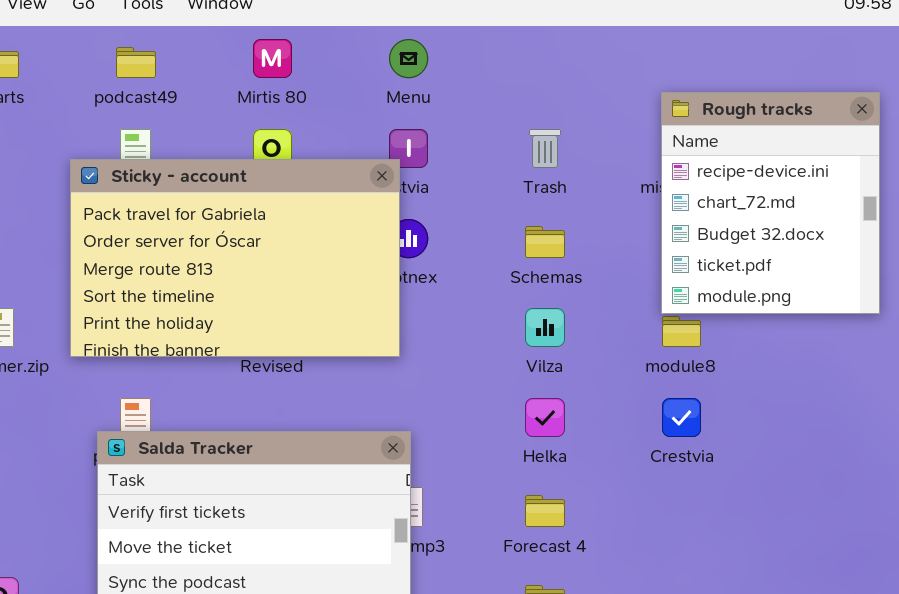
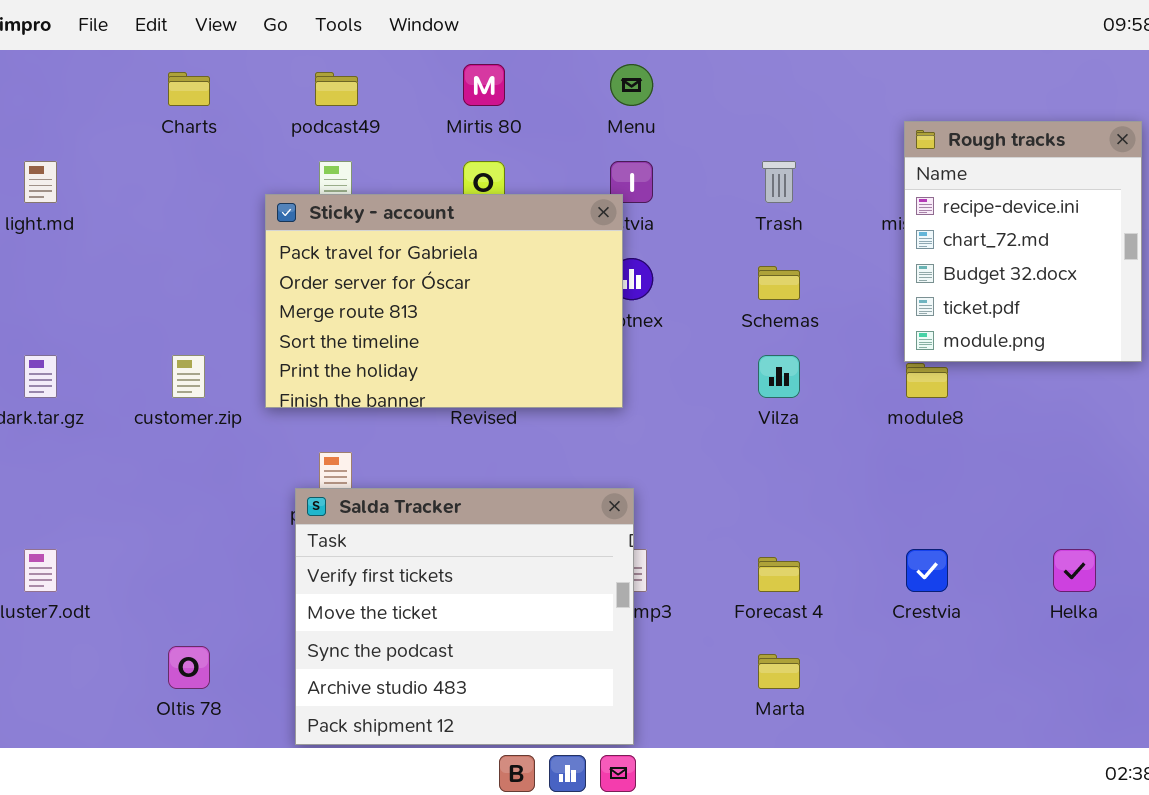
Helka: [525,398,565,437] -> [1053,549,1096,592], moved
Crestvia: [662,398,701,437] -> [906,549,948,592], moved

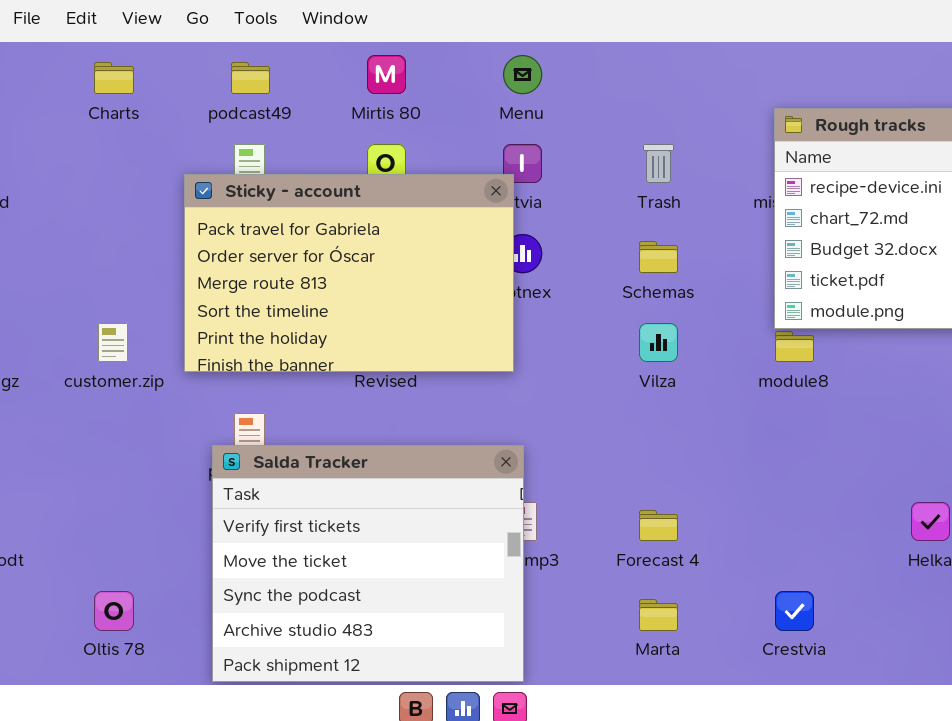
Crestvia: [906,549,948,592] -> [775,591,814,631], moved

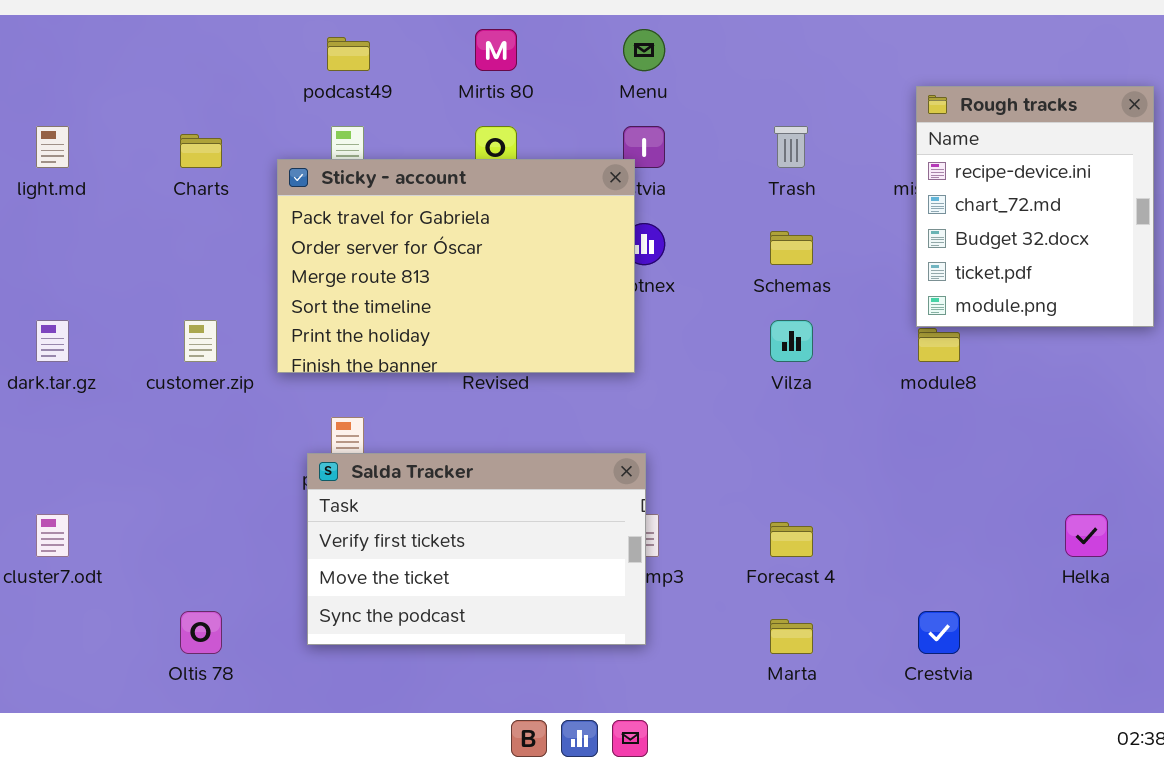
Charts: [94,62,134,94] -> [180,134,222,168], moved
Salda Tracker: [212,445,524,682] -> [307,453,646,645], resized

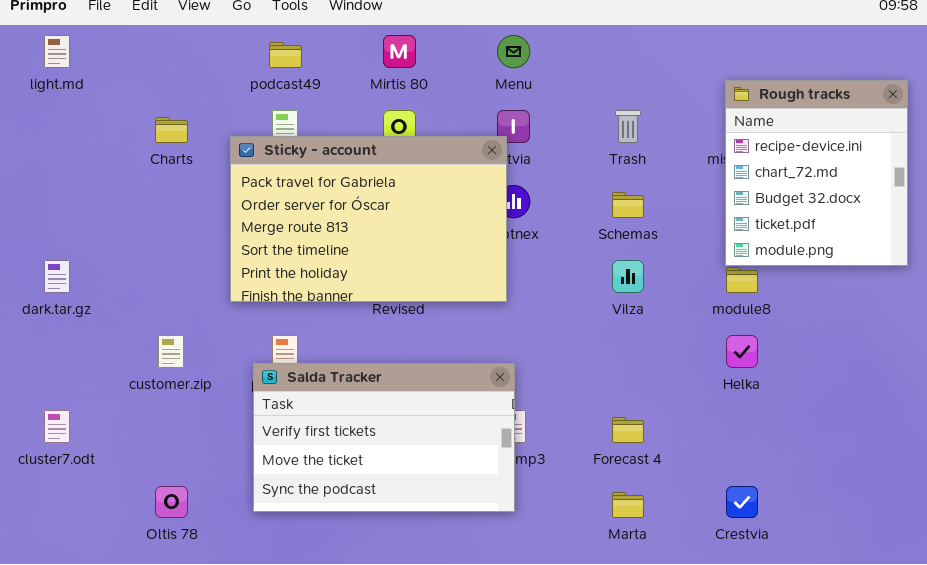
light.md: [36,126,69,168] -> [44,35,70,68], moved
customer.zip: [184,320,217,362] -> [158,335,184,368], moved
Helka: [1065,514,1108,557] -> [726,335,758,368], moved

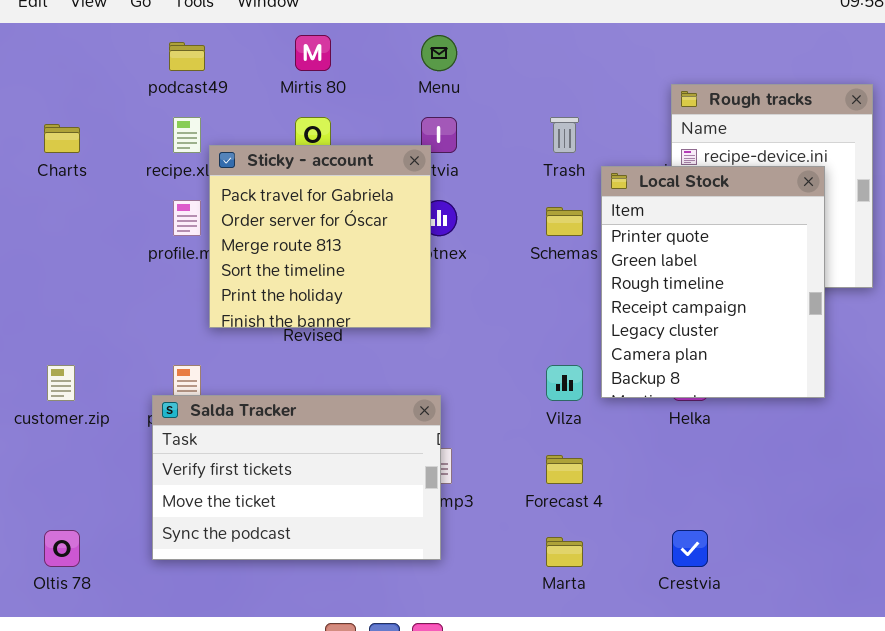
Sticky - account: [230,136,507,302] -> [209,145,431,328], resized
Local Stock: none -> [601,166,825,398], opened
Vilza: [612,260,644,293] -> [546,365,583,401], moved

